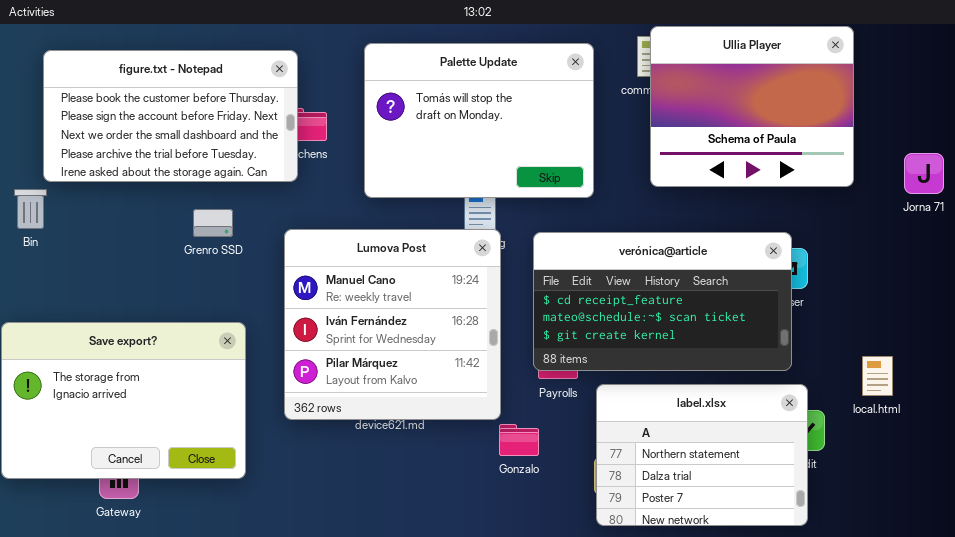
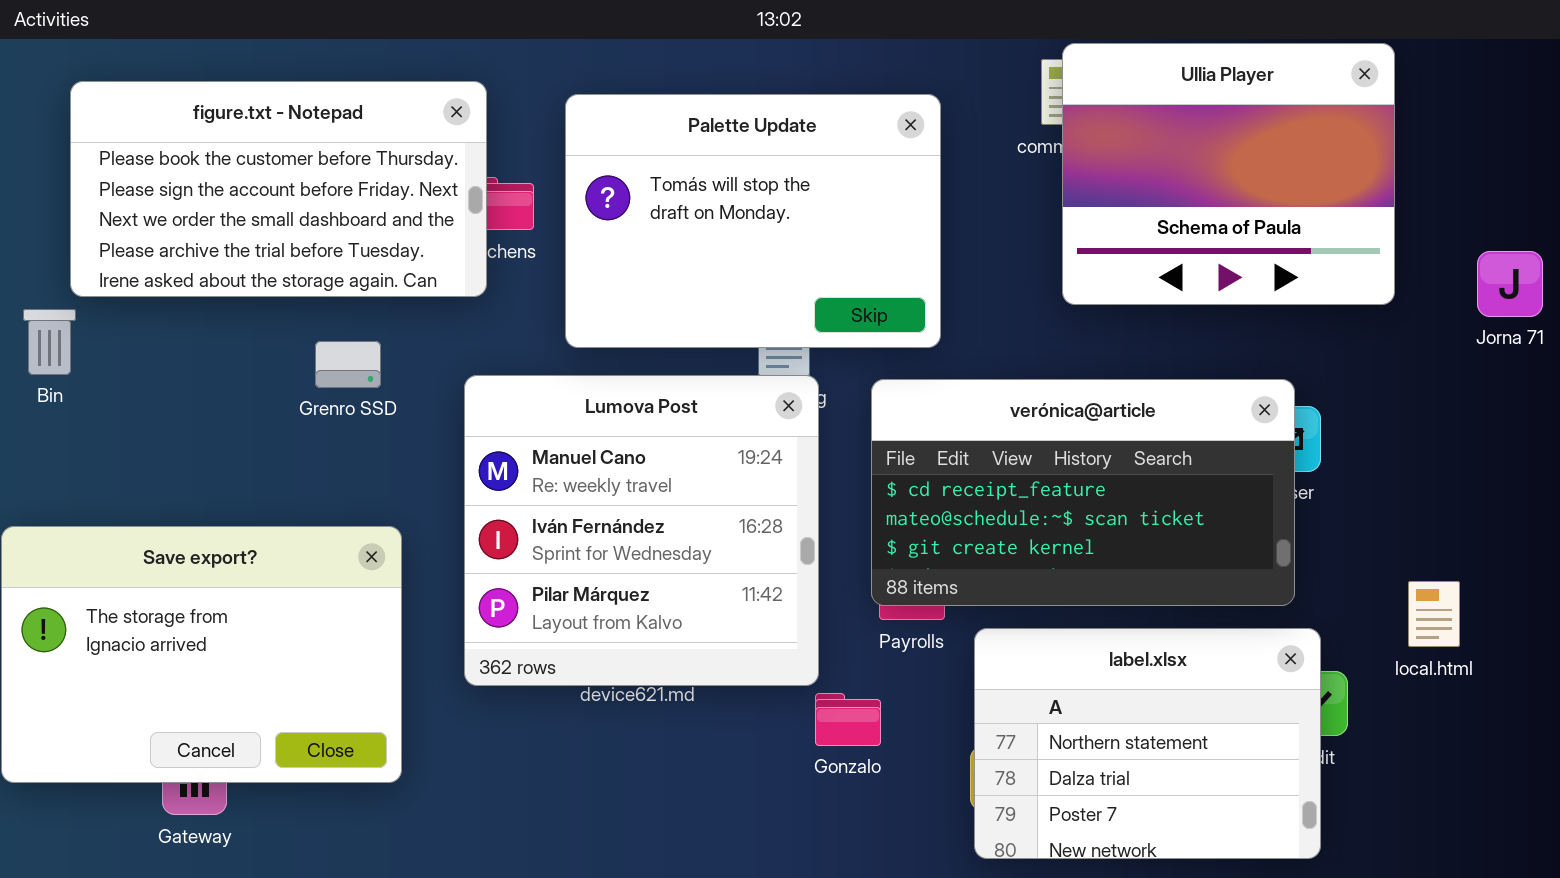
Palette Update: [364,43,594,198] -> [565,94,941,348], moved

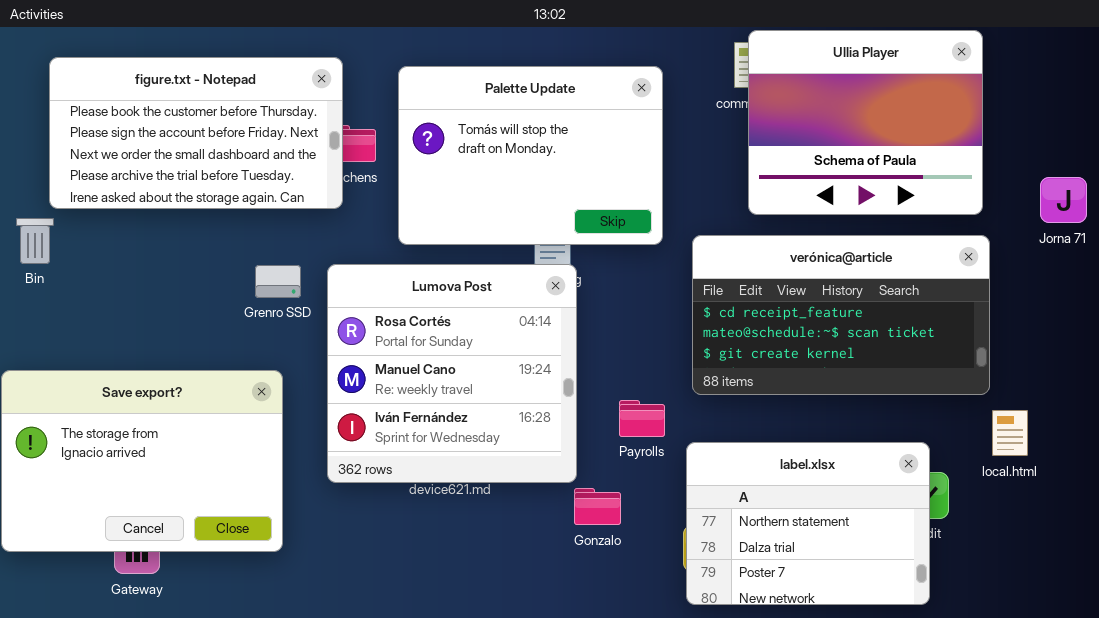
Grenro SSD: [315,341,381,388] -> [255,265,301,298], moved
Lumova Post: [464,375,819,686] -> [327,264,577,483], scrolled up 1 row
verónica@article: [871,379,1295,606] -> [692,235,990,395], moved

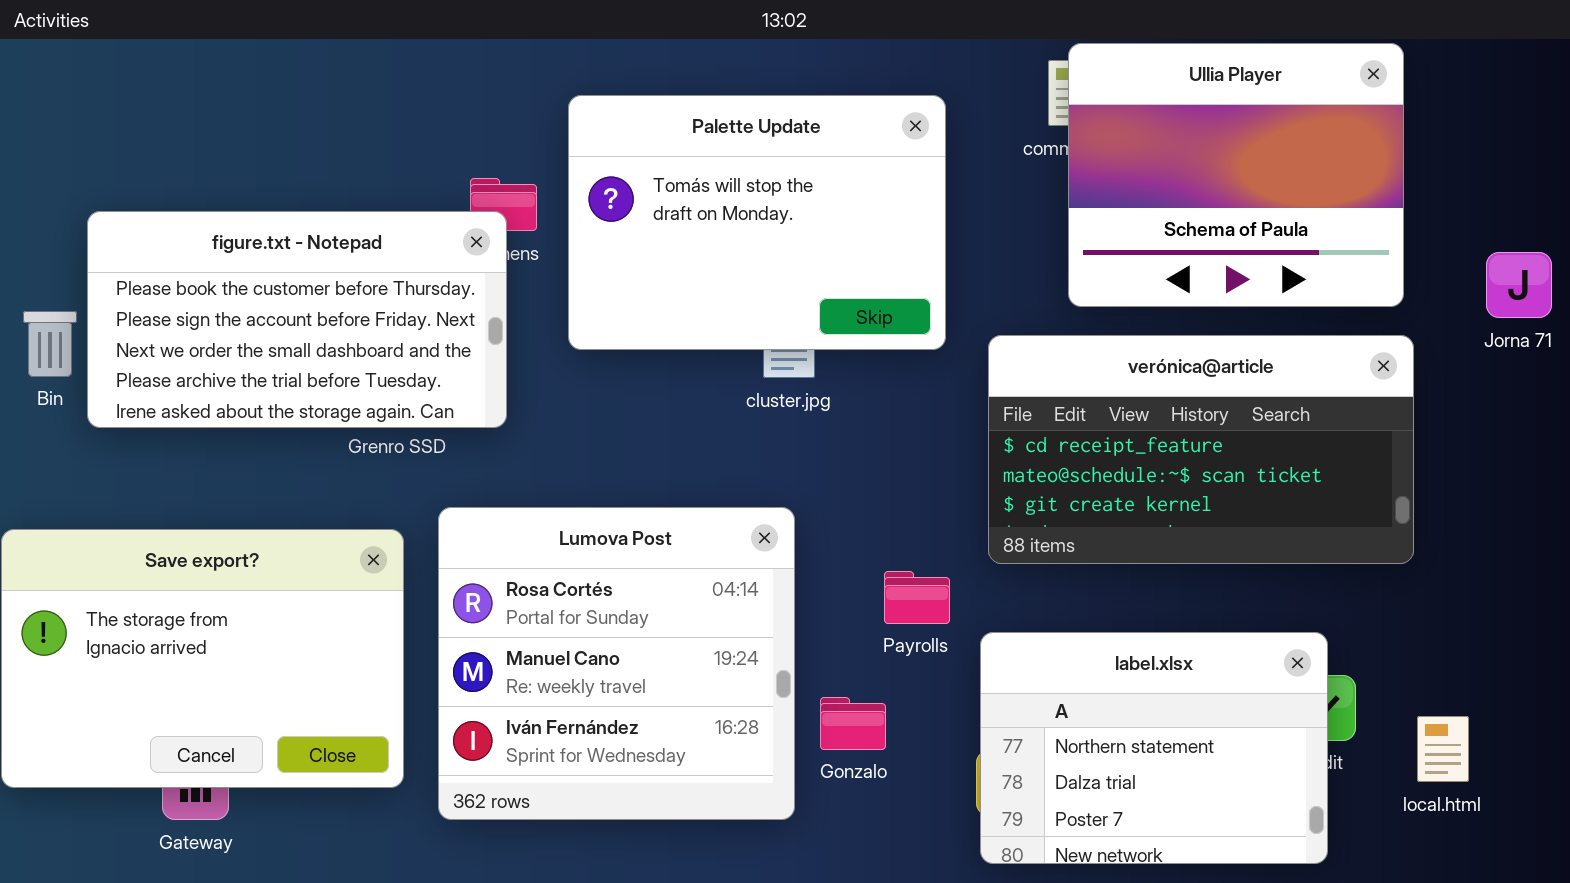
figure.txt - Notepad: [49,57,343,209] -> [87,211,507,428], moved
Lumova Post: [327,264,577,483] -> [438,507,795,820], moved
local.html: [992,410,1028,456] -> [1417,716,1469,782], moved

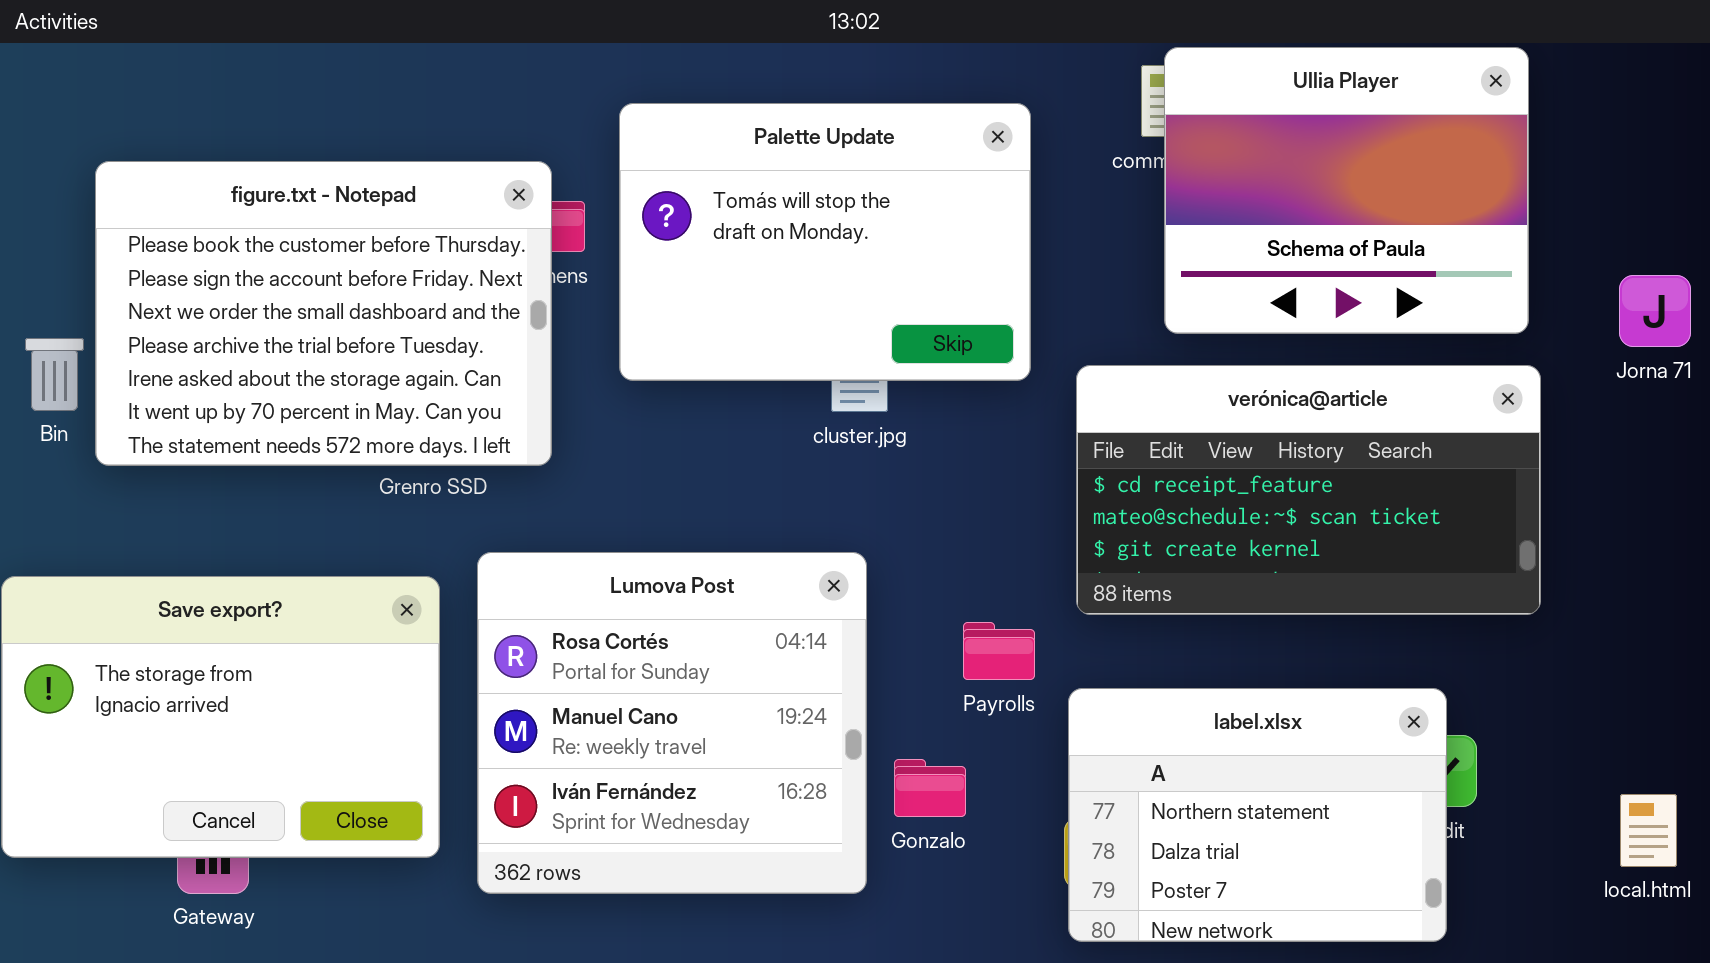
figure.txt - Notepad: [87,211,507,428] -> [95,161,552,466], resized
local.html: [1417,716,1469,782] -> [1620,794,1677,867], moved

